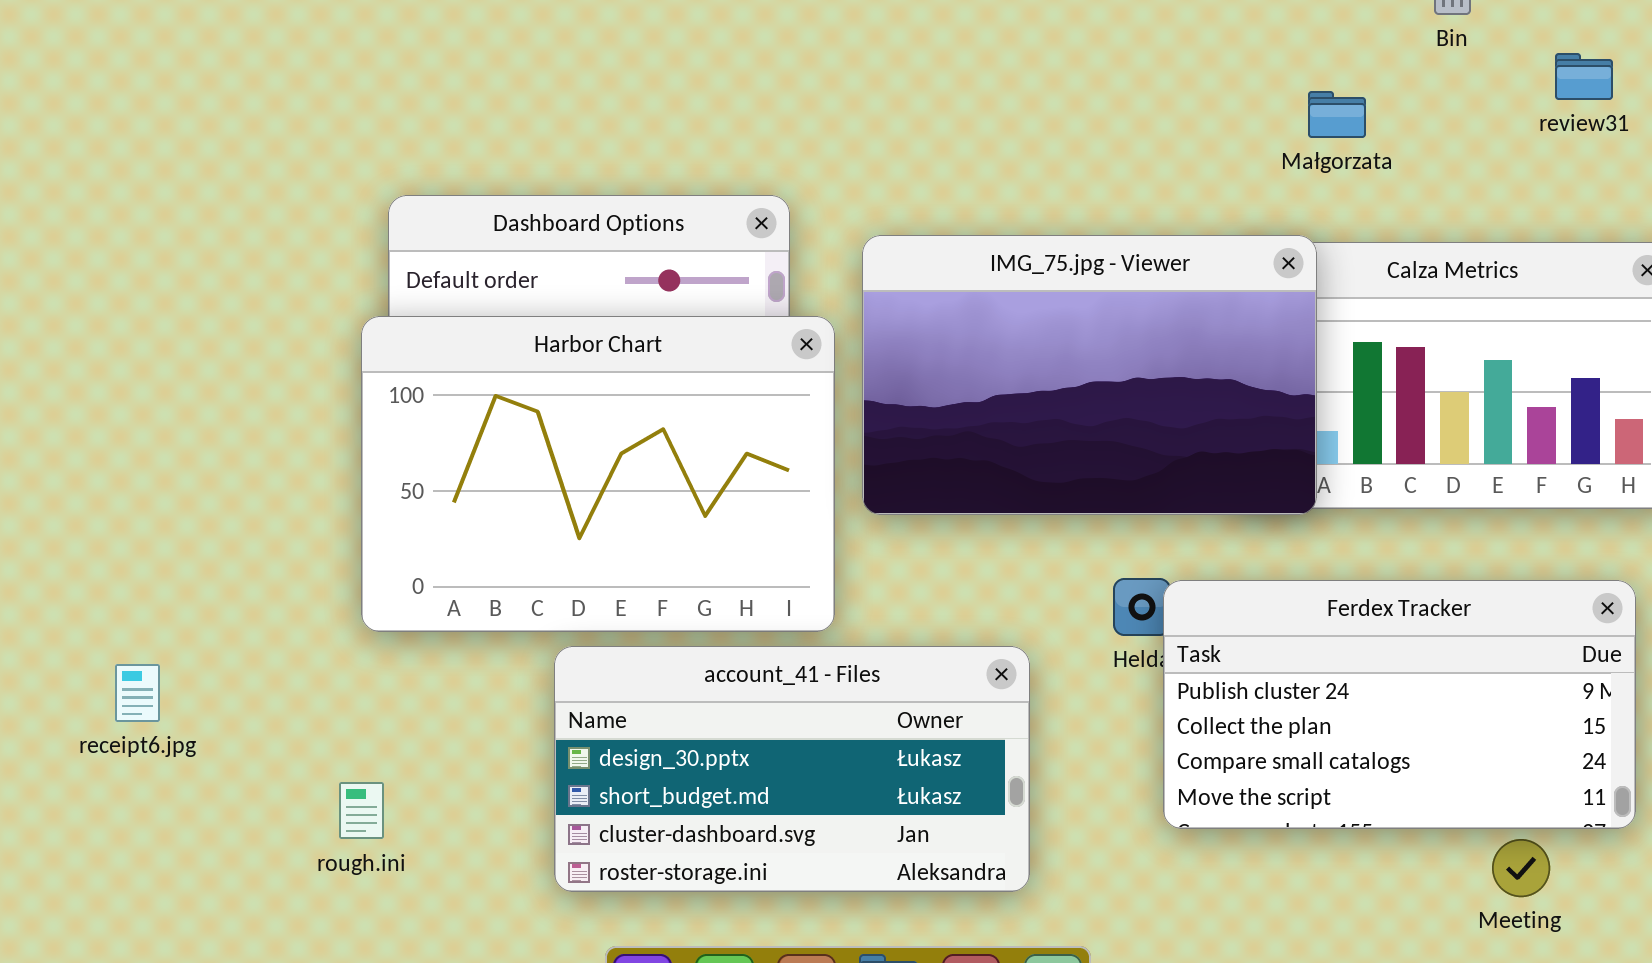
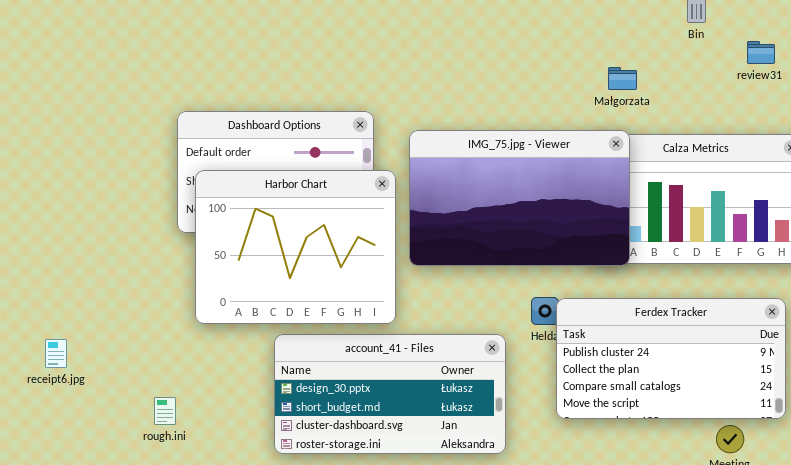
Małgorzata: [1308,91,1366,138] -> [608,67,637,90], moved
Harbor Chart: [361,316,835,632] -> [195,170,396,324], resized
account_41 - Files: [554,646,1030,892] -> [274,334,506,454], moved

